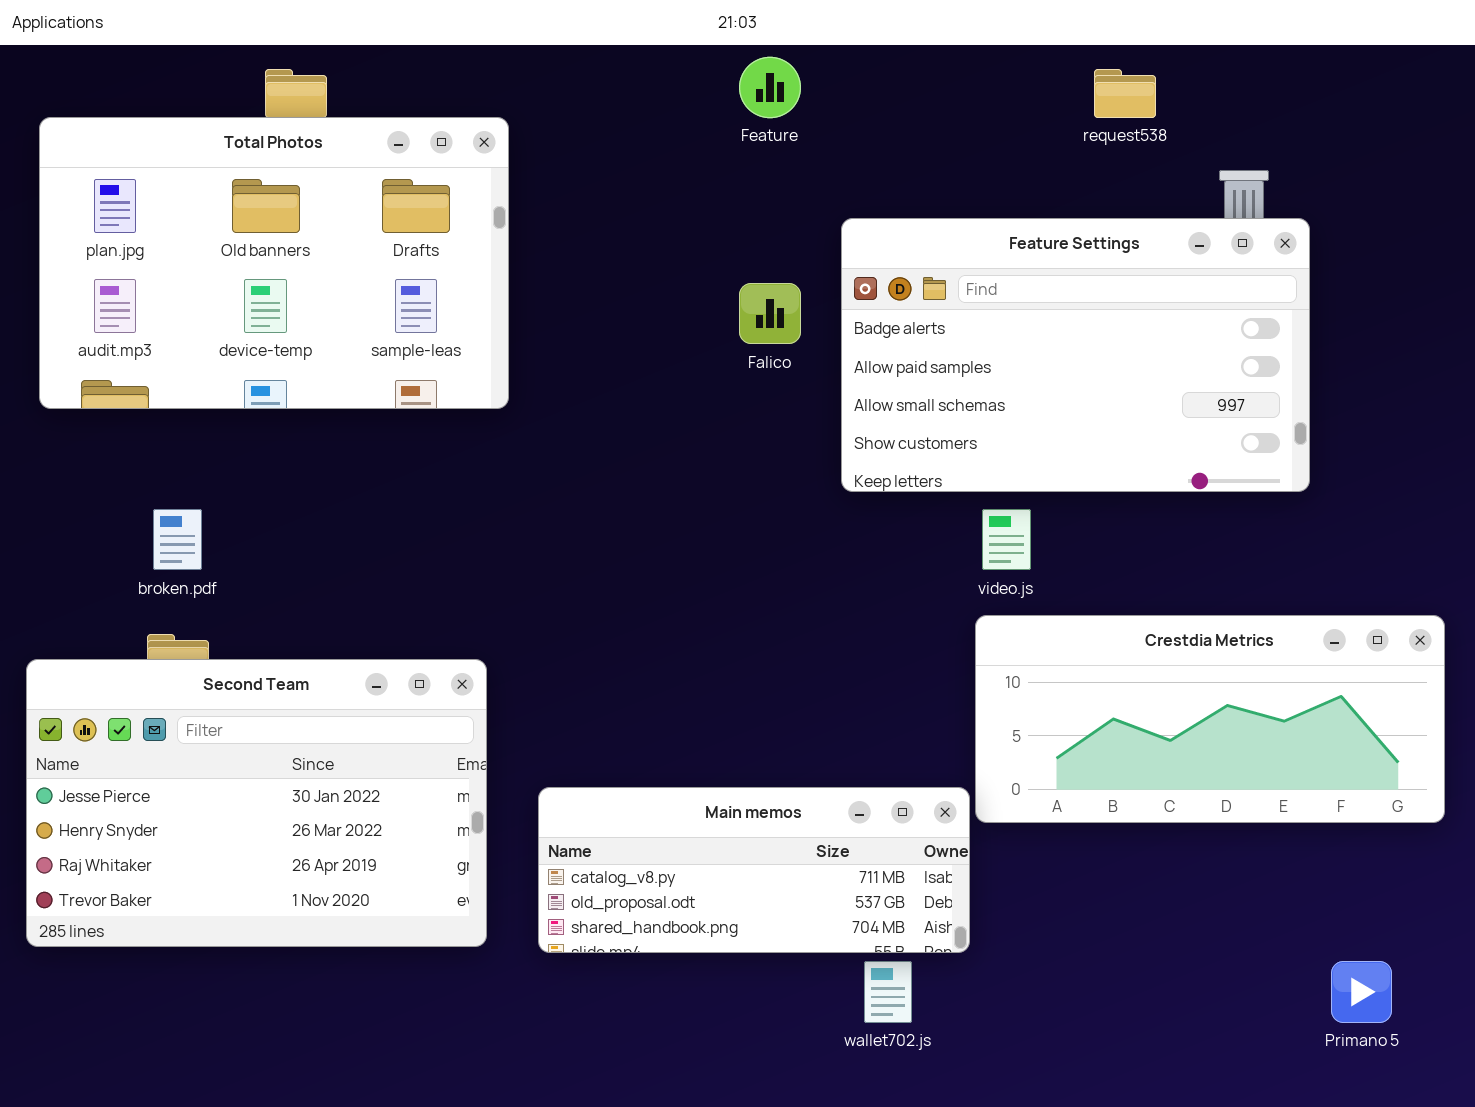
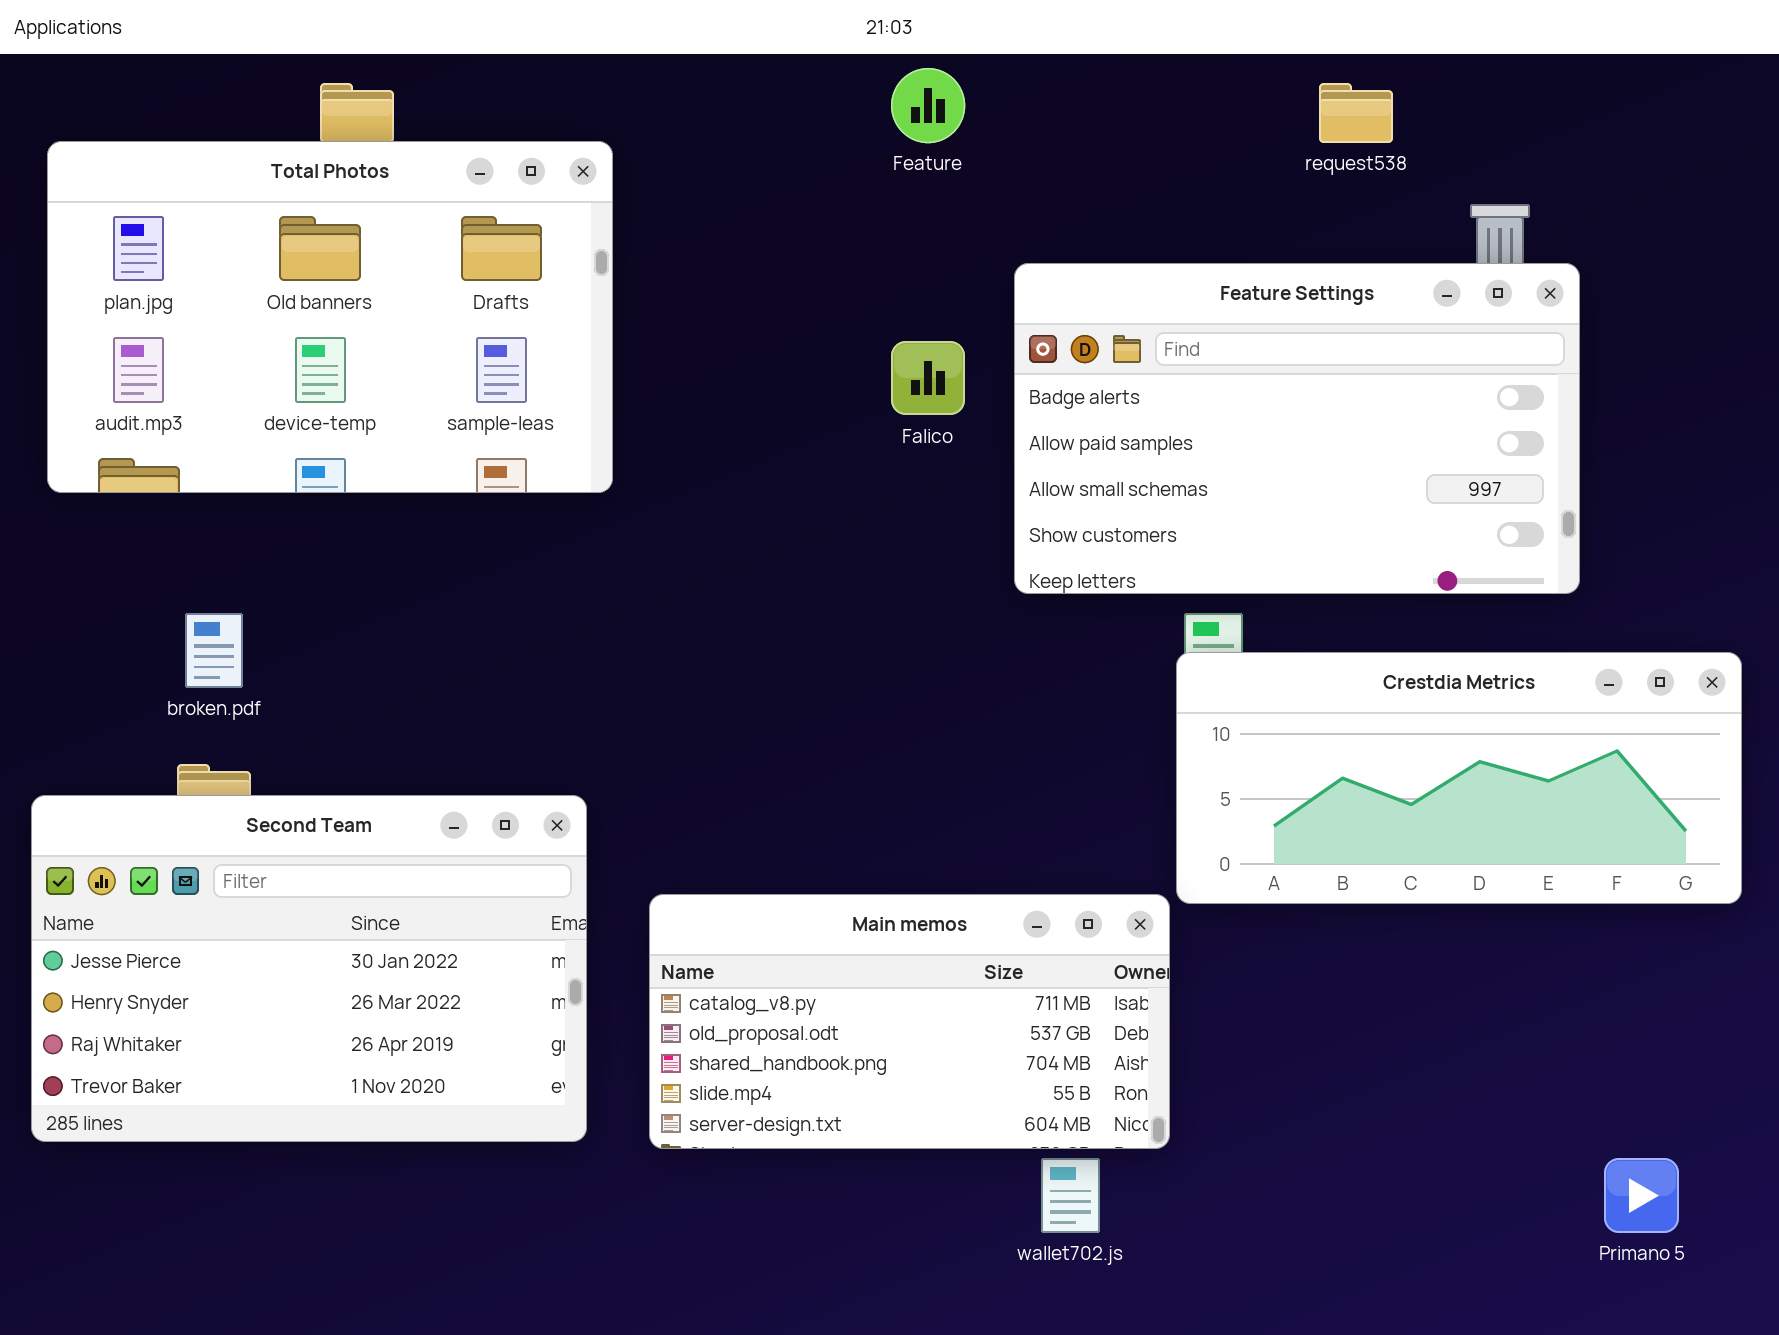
Crestdia Metrics: [975,615,1445,823] -> [1176,652,1742,904], moved
Main memos: [538,787,970,953] -> [649,894,1170,1149], resized

